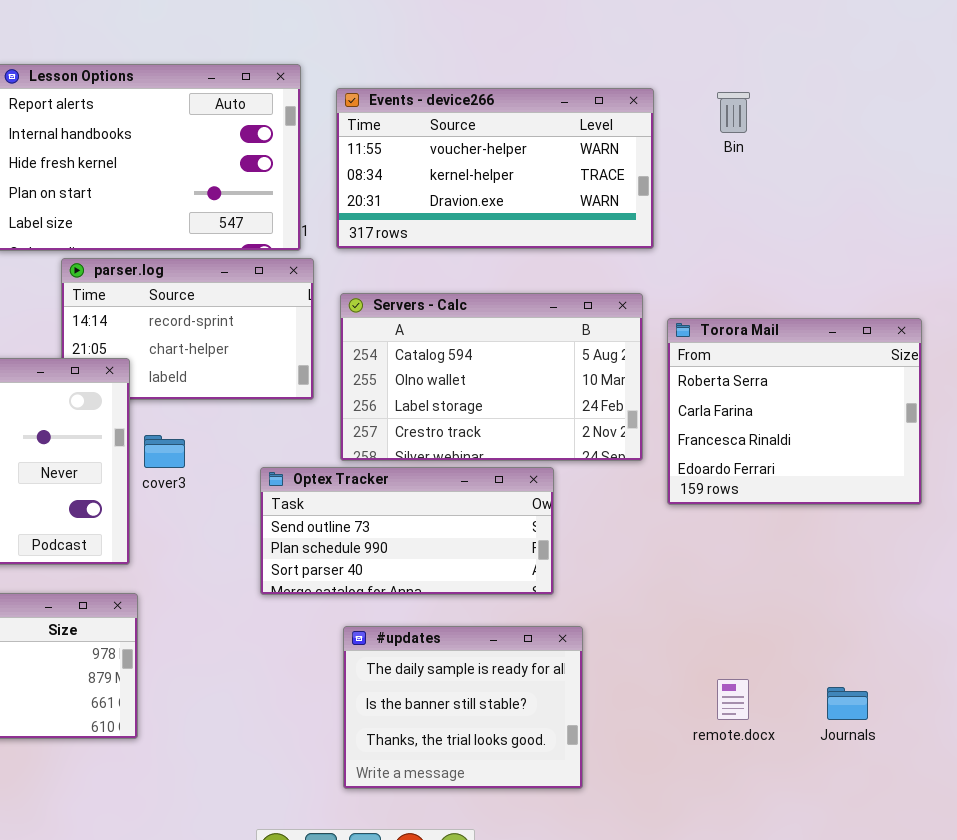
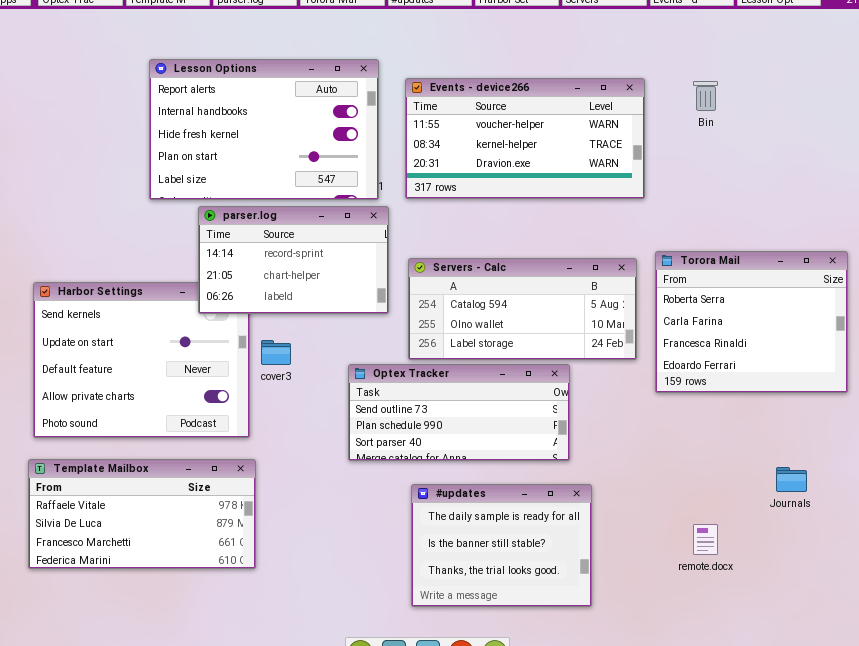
parser.log: [61,258,314,400] -> [198,206,389,314], raised
Servers - Calc: [340,293,643,461] -> [408,258,637,360], resized
Journals: [827,687,868,720] -> [776,467,807,492], moved

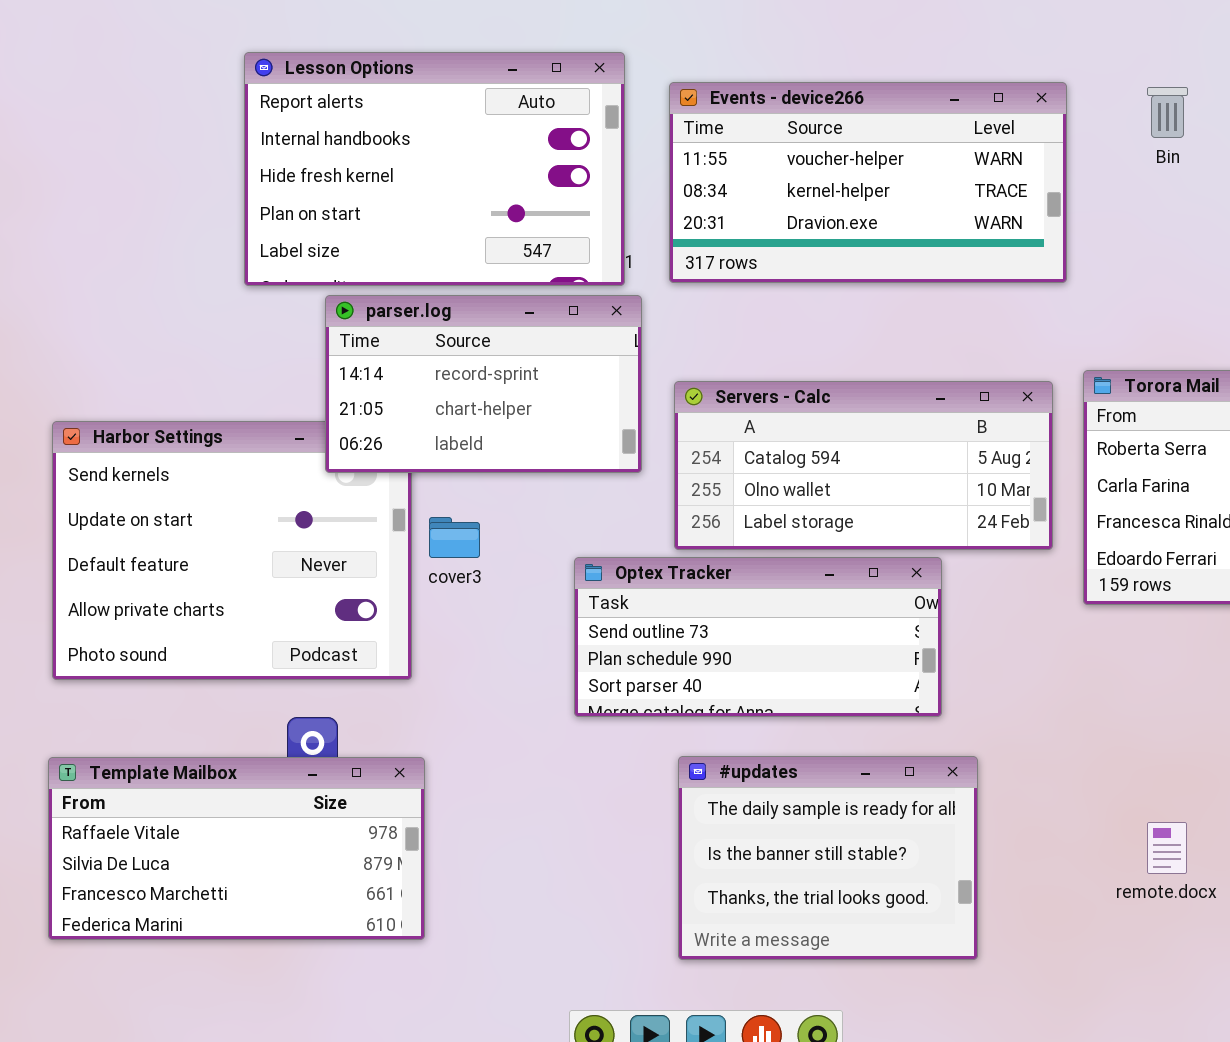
Template Mailbox: [28,459,256,569] -> [48,757,425,940], moved

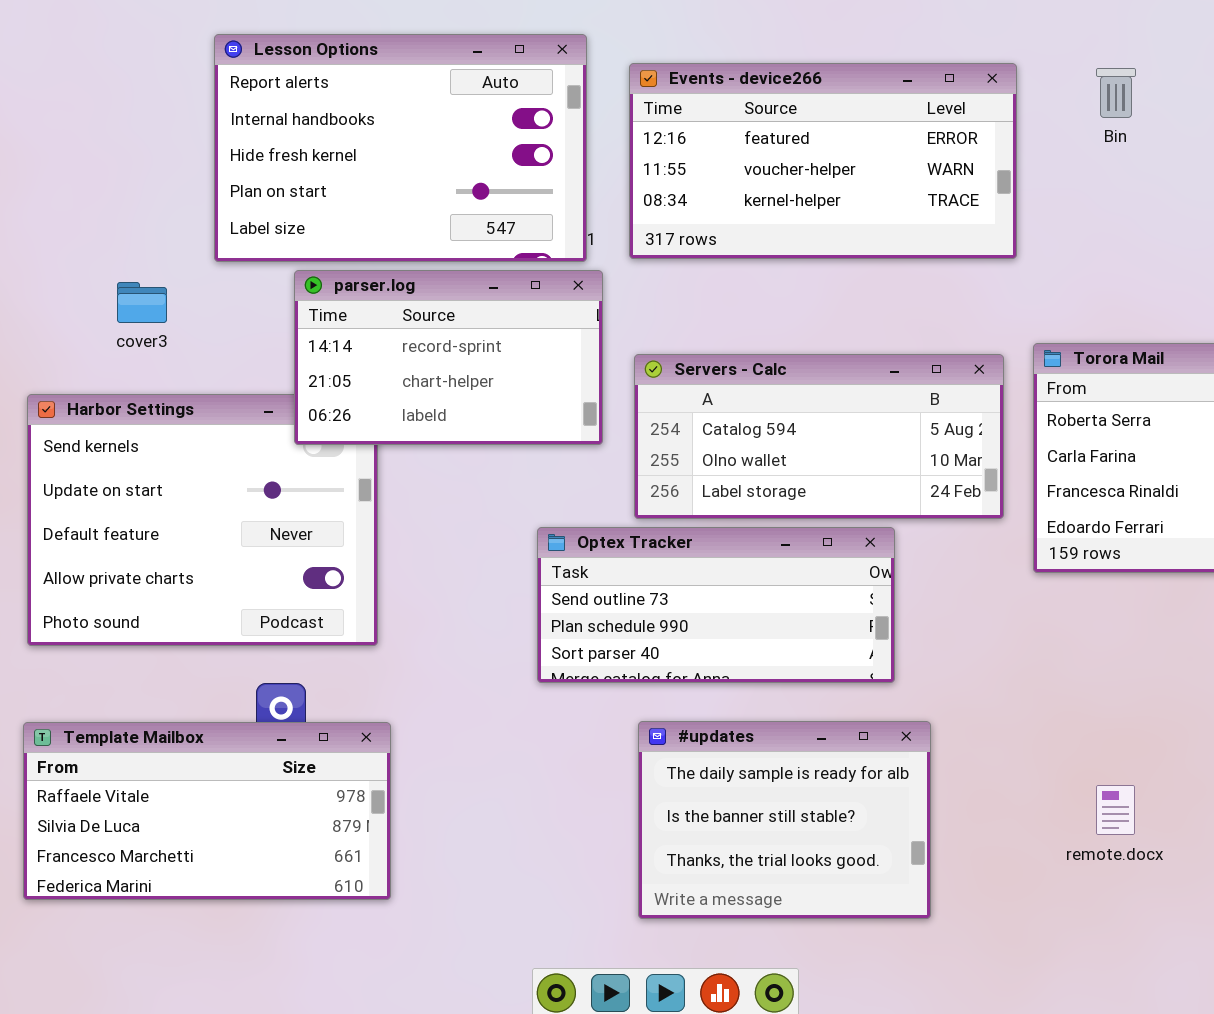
Events - device266: [669,82,1067,283] -> [629,63,1017,259], scrolled up 1 row
cover3: [429,517,480,558] -> [117,282,167,323], moved

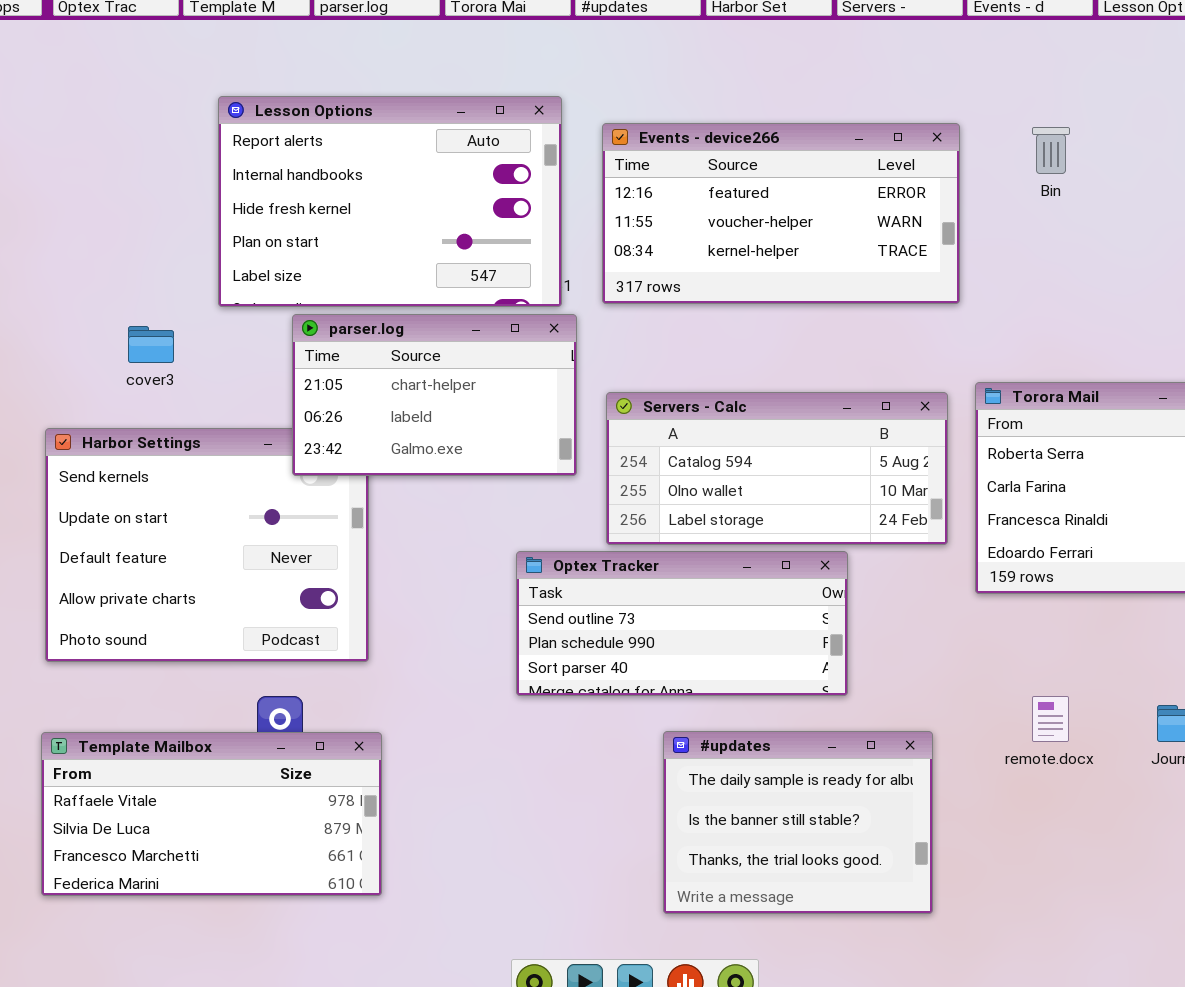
parser.log: [294,270,603,445] -> [292,314,577,476], scrolled down 1 row
#updates: [638,721,931,919] -> [663,731,933,914], moved
remote.docx: [1096,785,1135,835] -> [1032,696,1069,742], moved

